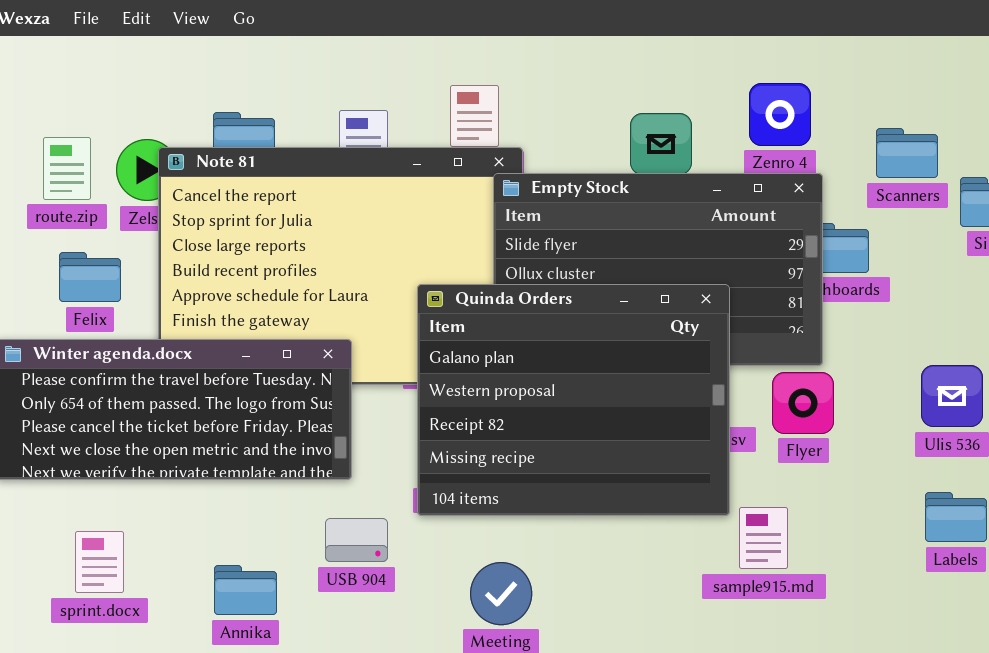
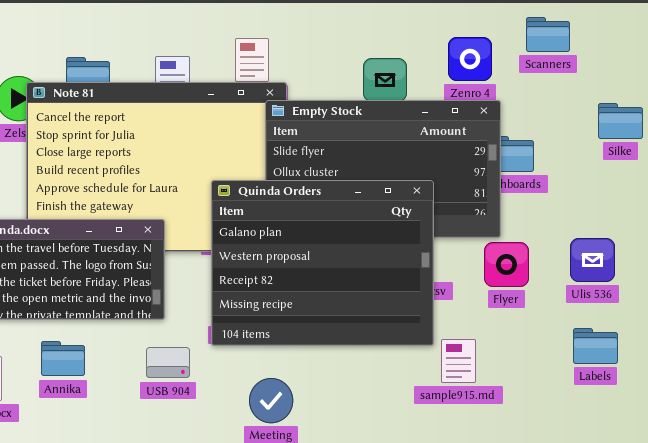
Scanners: [876,128,938,178] -> [526,17,570,52], moved
Flyer: [772,372,834,434] -> [484,242,529,287], moved
Annika: [214,565,277,615] -> [41,341,85,376], moved

